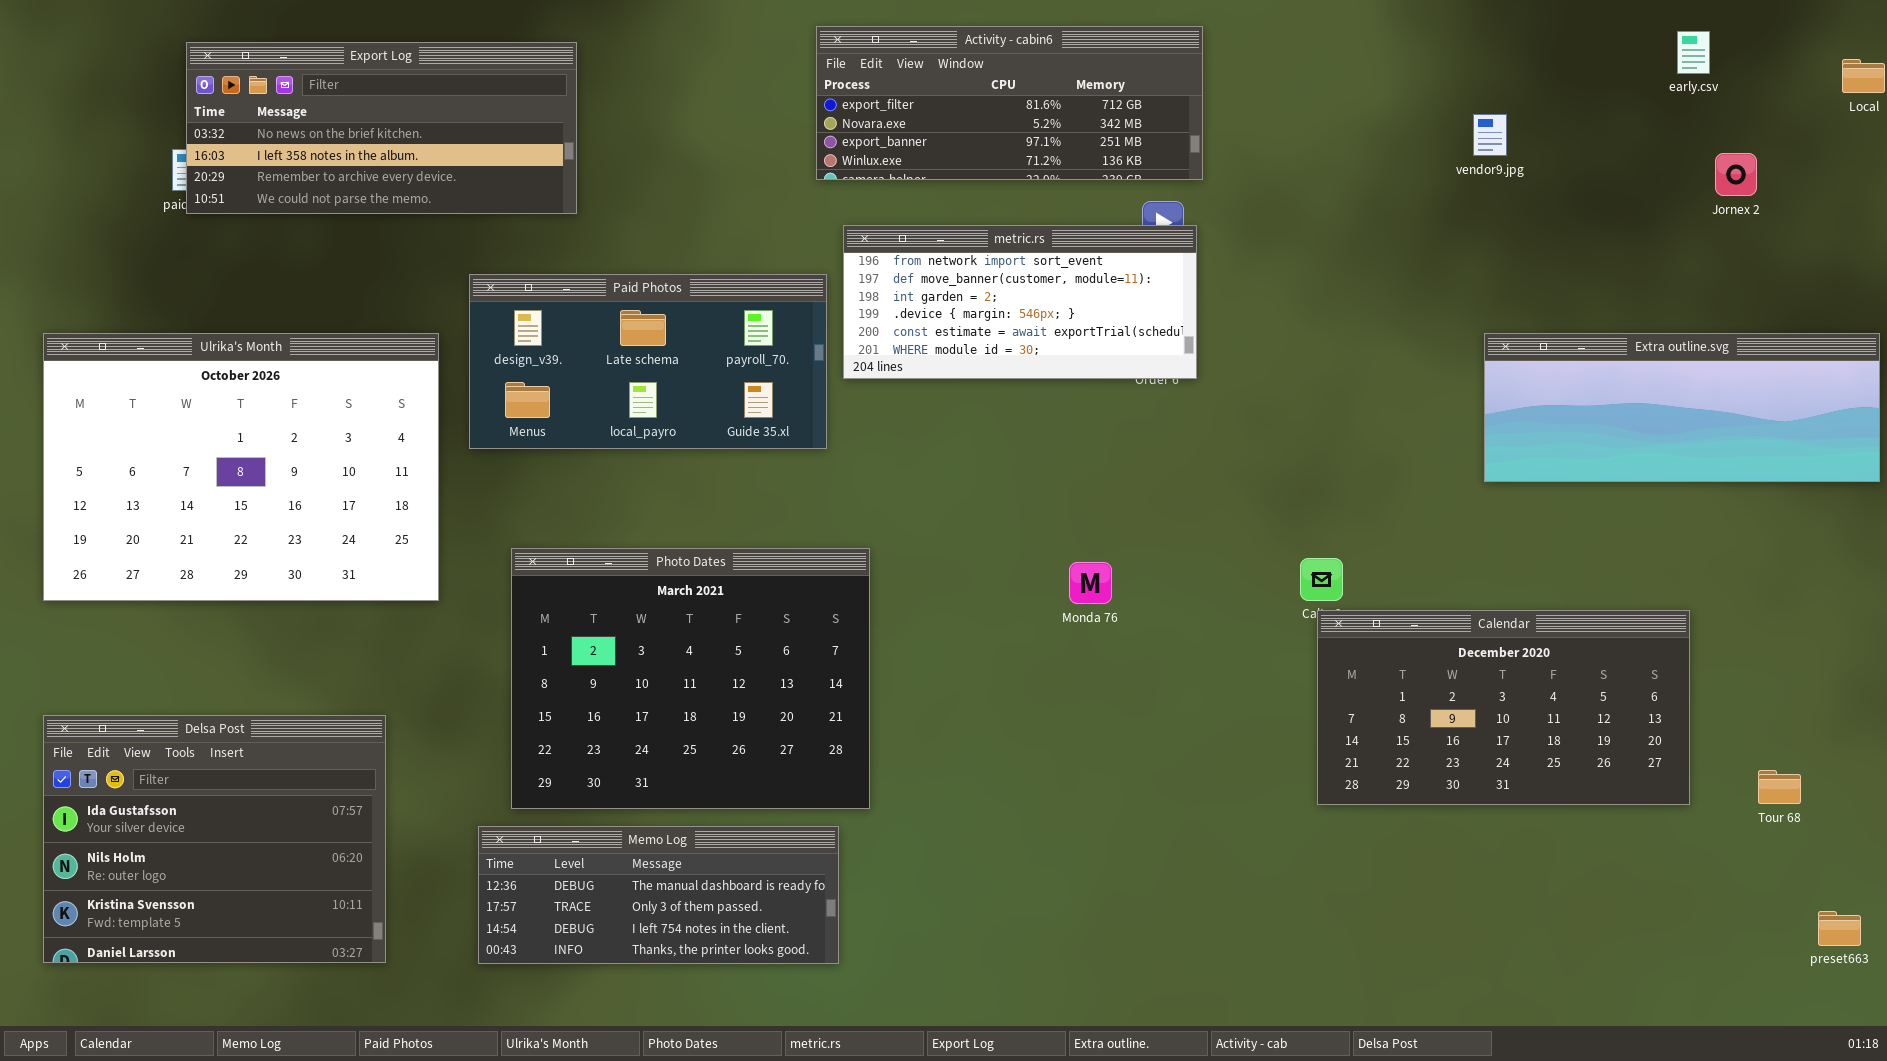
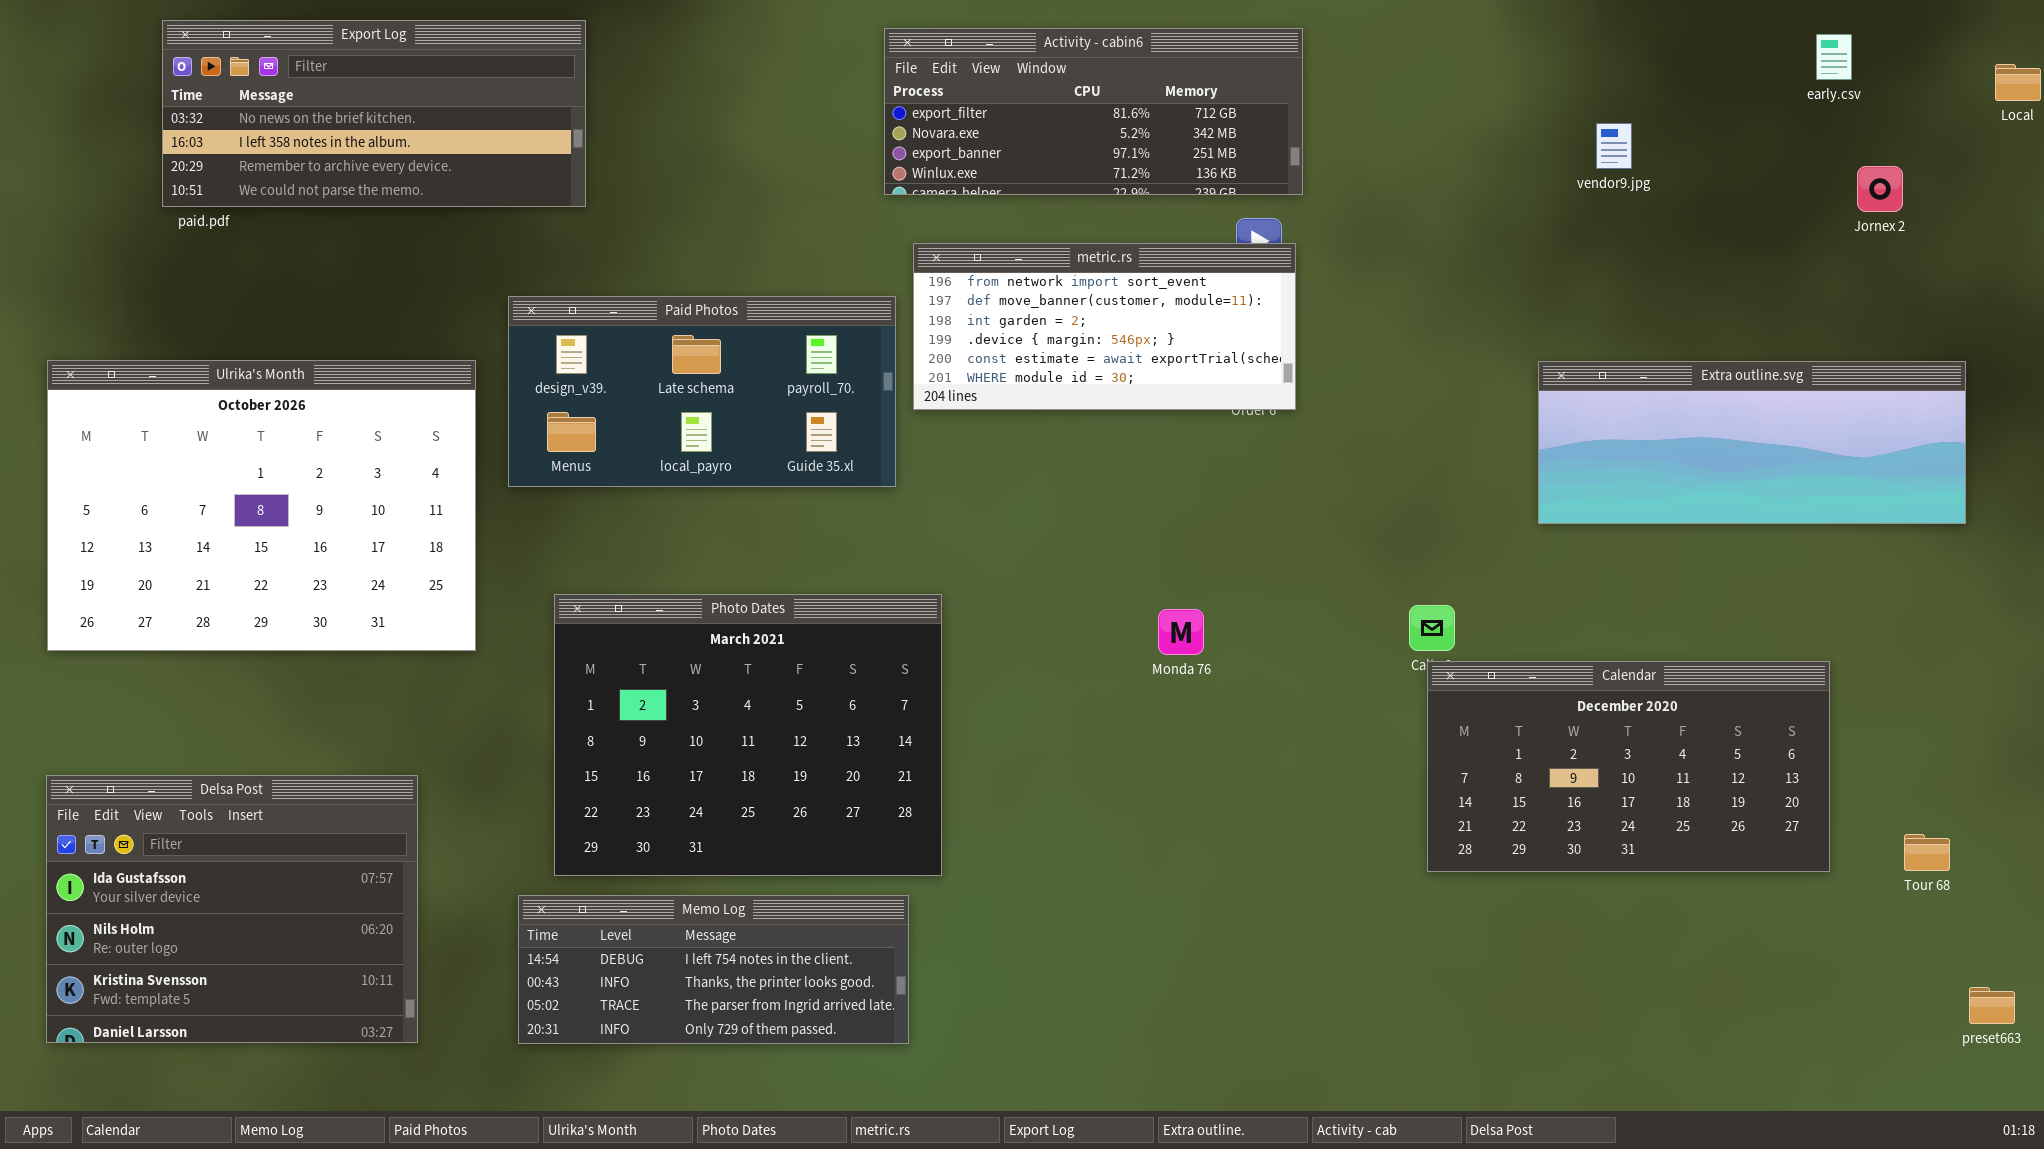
Export Log: [186,42,577,214] -> [162,20,586,207], moved
Extra outline.svg: [1484,333,1880,482] -> [1538,361,1966,524], moved
Memo Log: [478,826,839,964] -> [518,895,909,1044], scrolled down 2 rows

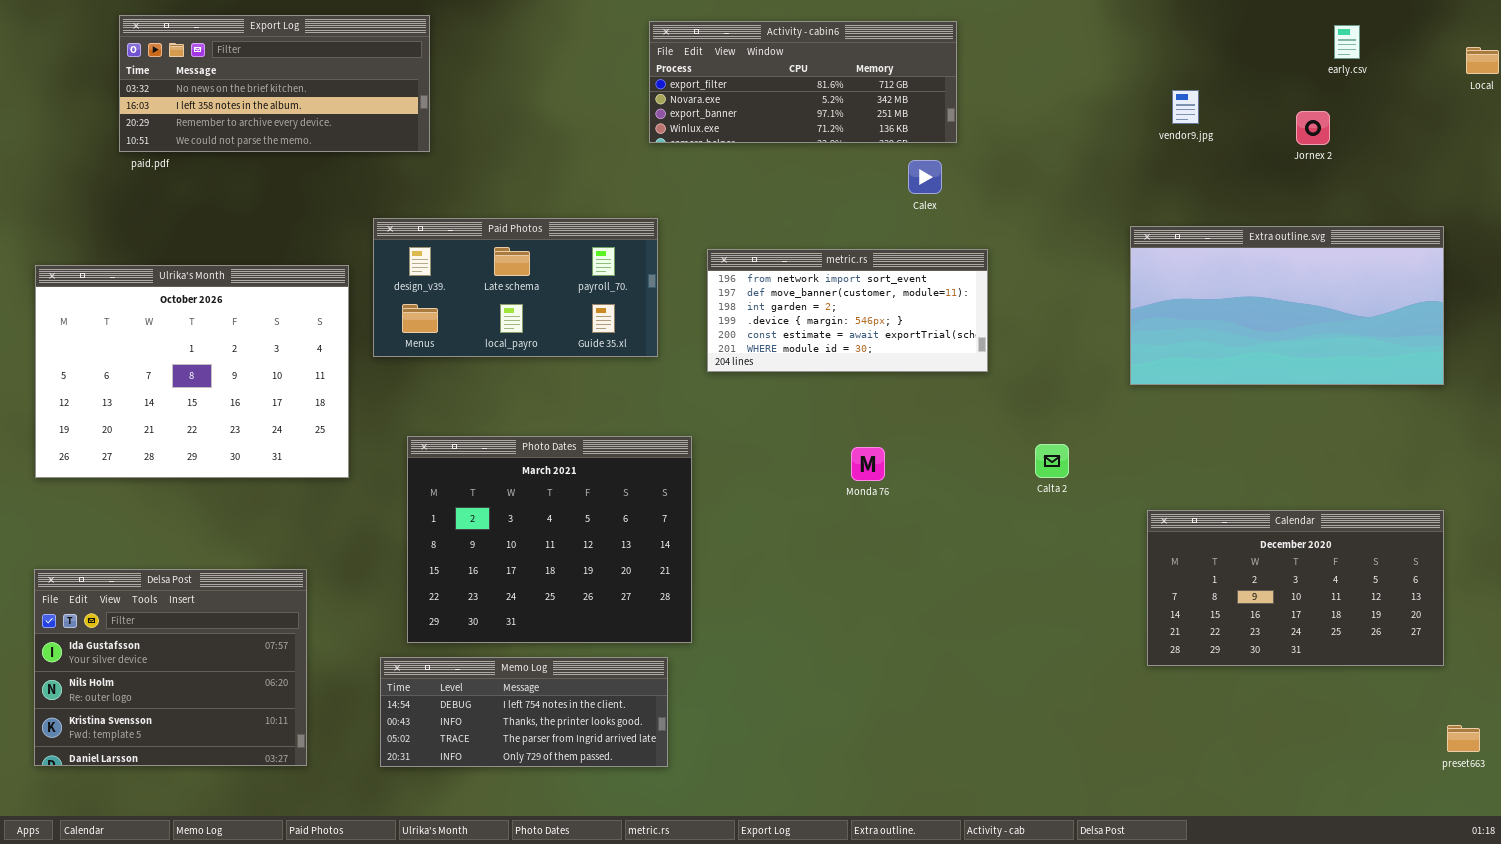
Jornex 2: [1857,166,1903,212] -> [1296,111,1330,145], moved
metric.rs: [913,243,1296,410] -> [707,249,988,372], moved
Extra outline.svg: [1538,361,1966,524] -> [1130,226,1444,385], resized
Calendar: [1427,661,1830,872] -> [1147,510,1444,666], moved

